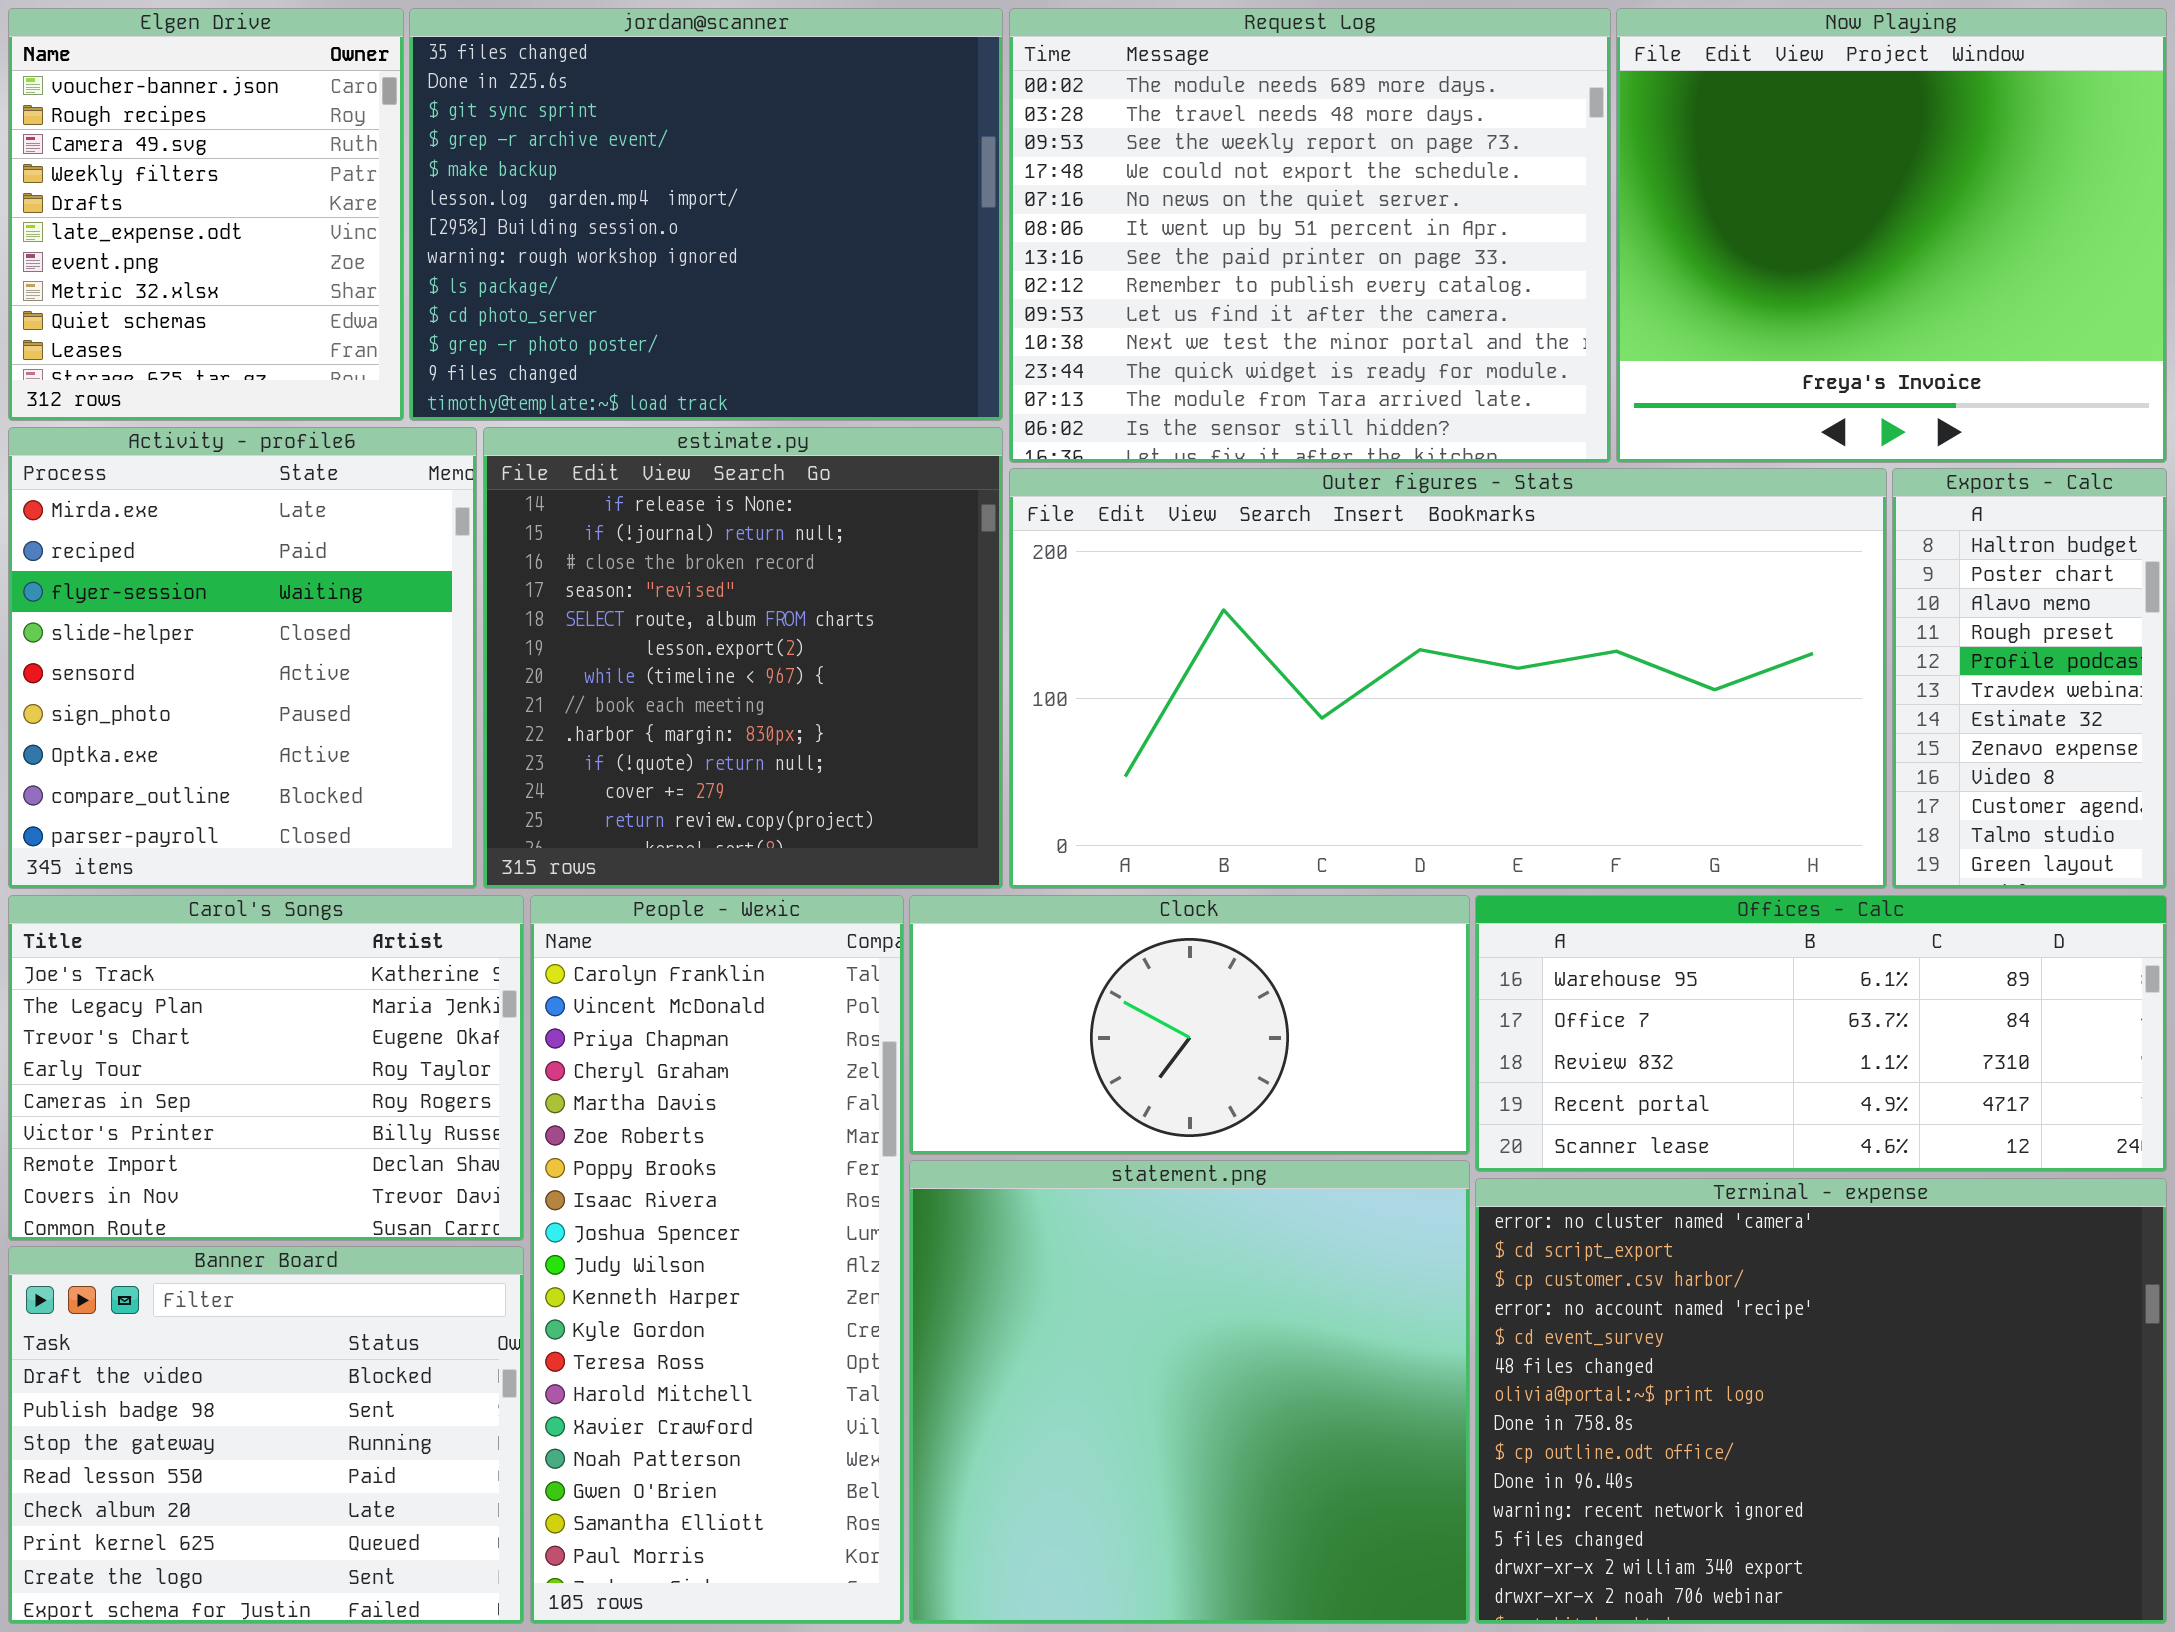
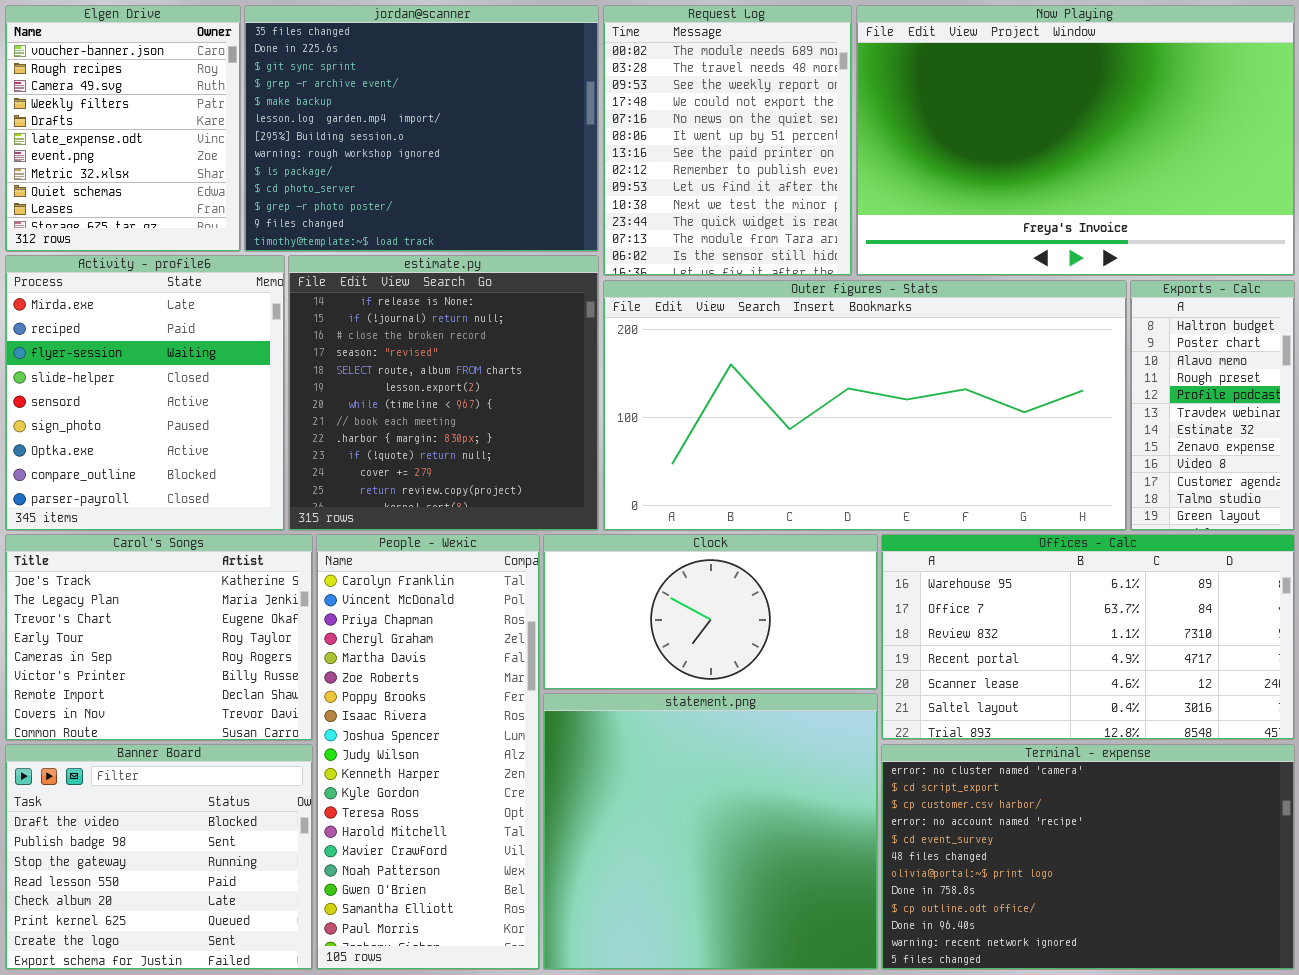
Request Log: [1009,8,1611,463] -> [603,5,852,276], resized
Now Playing: [1616,8,2167,463] -> [856,5,1295,276], resized
Offices - Calc: [1475,895,2167,1172] -> [881,534,1295,740], resized
Terminal - expense: [1475,1178,2167,1624] -> [881,744,1295,970], resized

